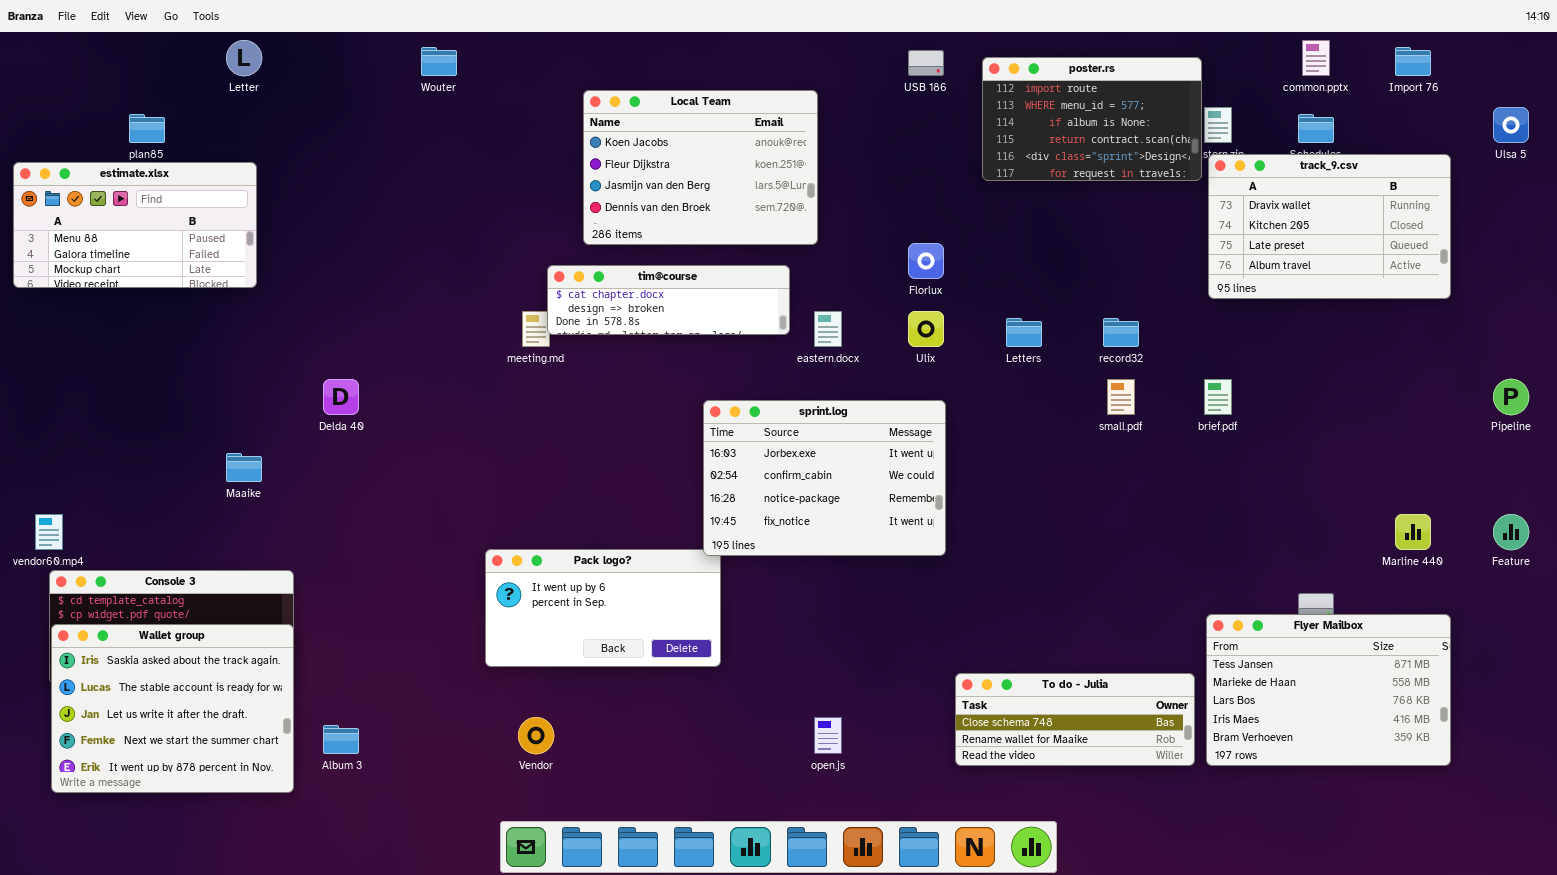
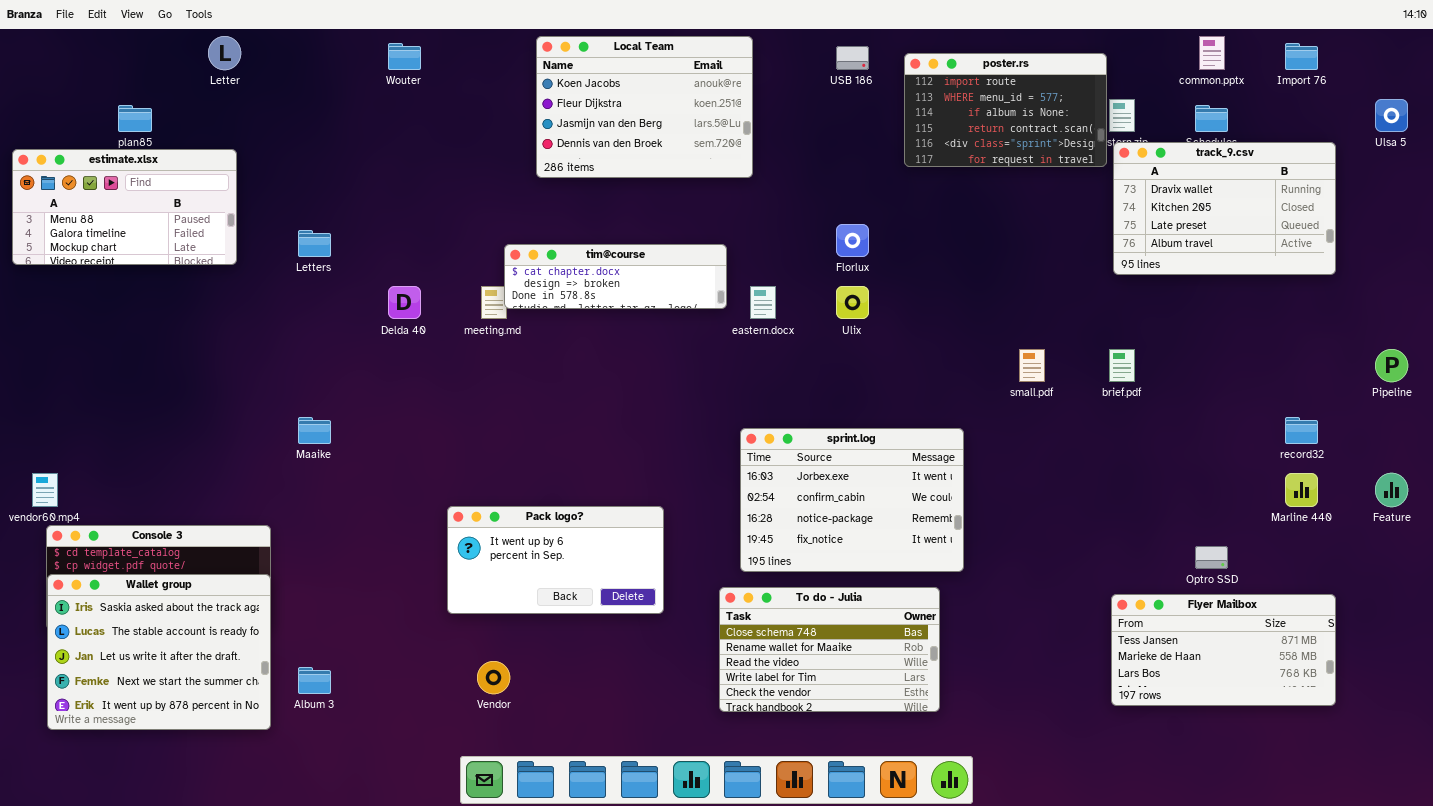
Local Team: [583,90,818,245] -> [536,36,753,178], moved
Letters: [1006,318,1042,347] -> [298,230,331,257], moved
record32: [1103,318,1139,347] -> [1285,417,1318,444], moved
Delda 40: [323,379,359,415] -> [388,286,421,319], moved
sprint.log: [703,400,946,556] -> [740,428,964,572], moved
Maaike: [226,453,262,482] -> [298,417,331,444], moved
Flyer Mailbox: [1206,614,1451,766] -> [1111,594,1336,706], resized
To do - Julia: [955,673,1195,766] -> [719,587,940,712], moved, resized

